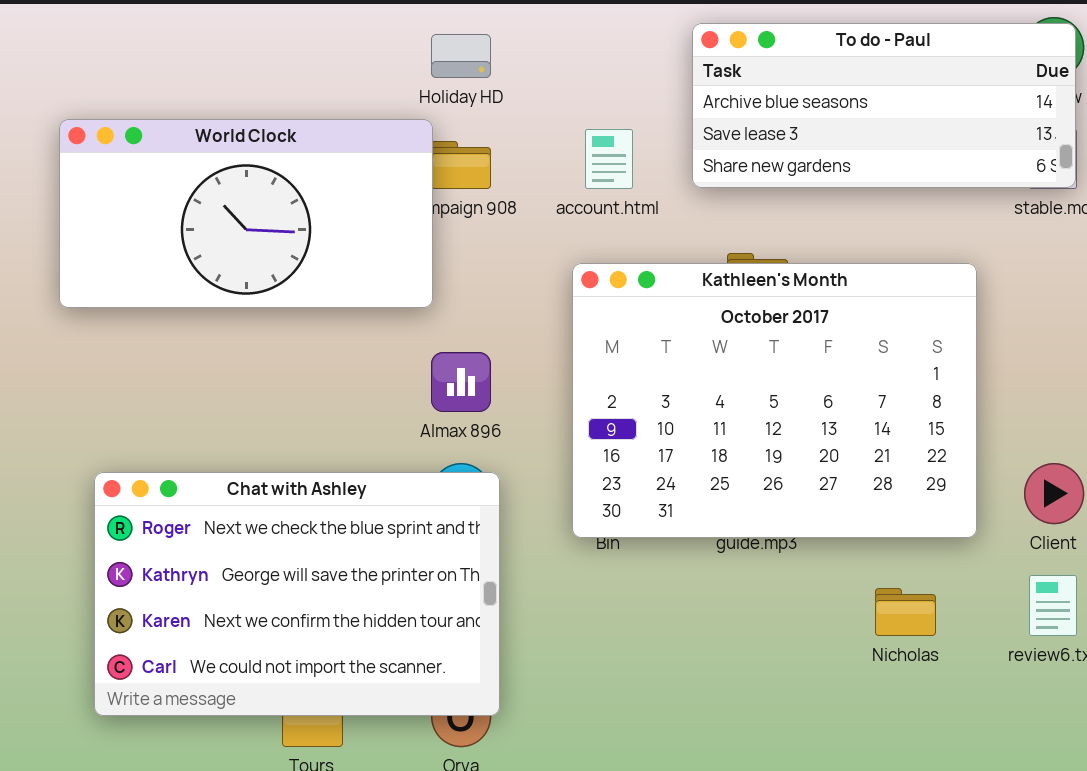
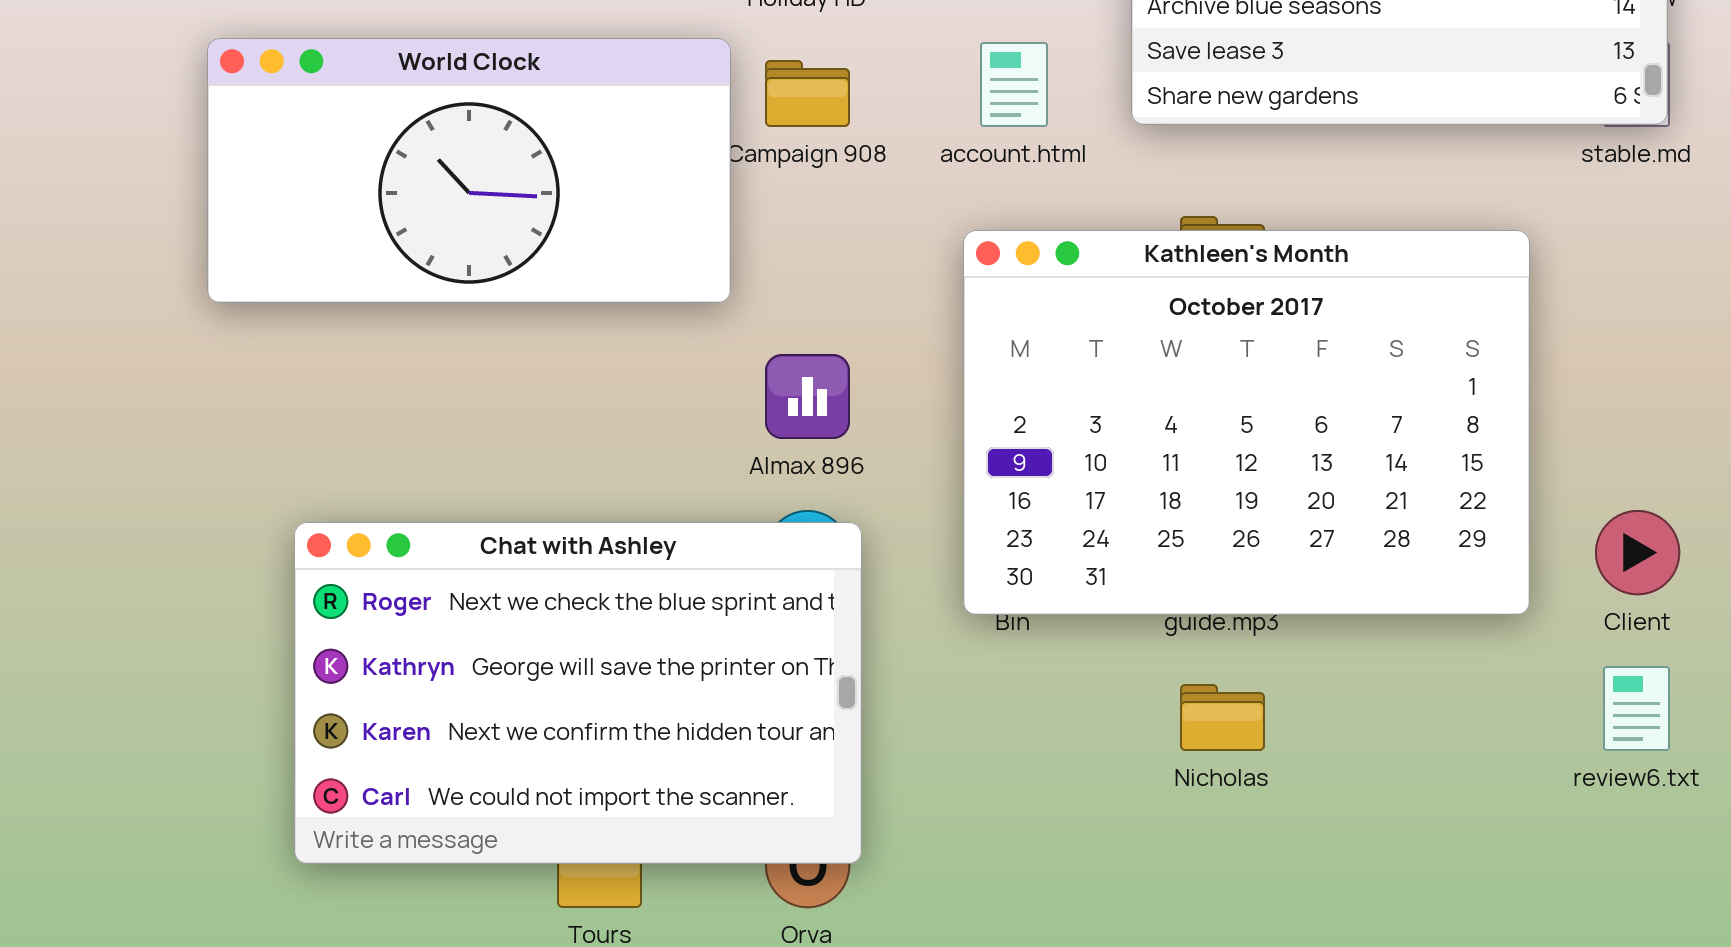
World Clock: [59,119,433,308] -> [207,38,731,303], moved
Nicholas: [875,588,936,636] -> [1180,684,1265,751], moved

